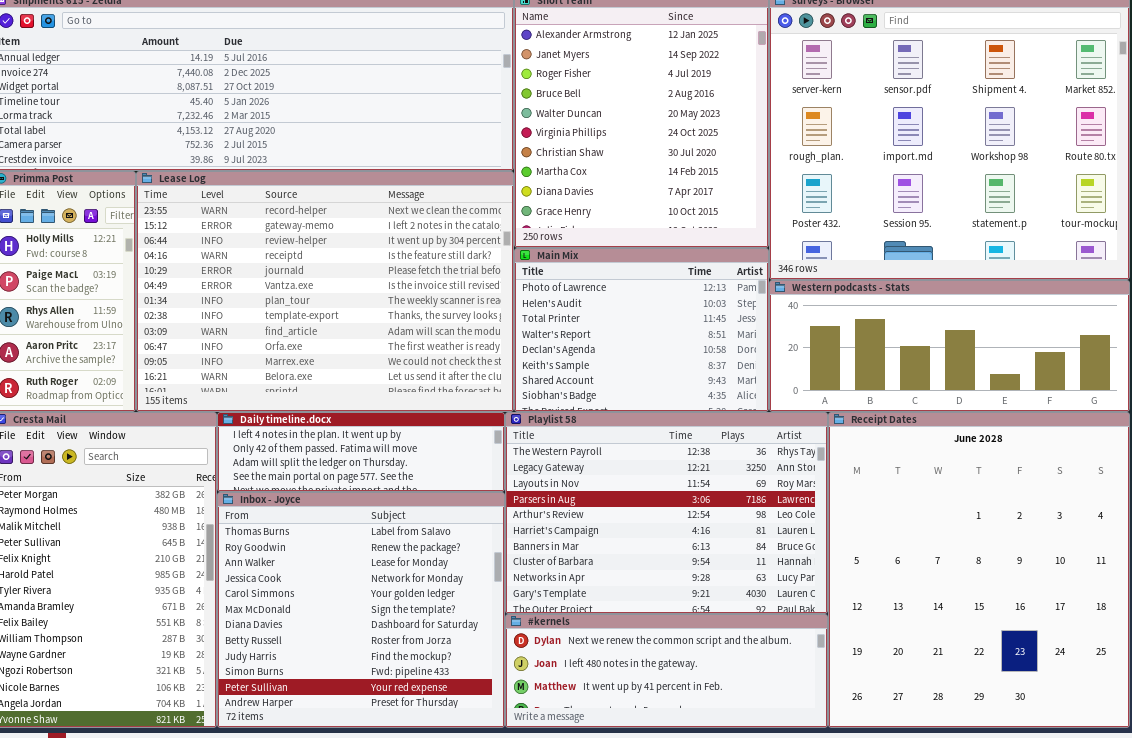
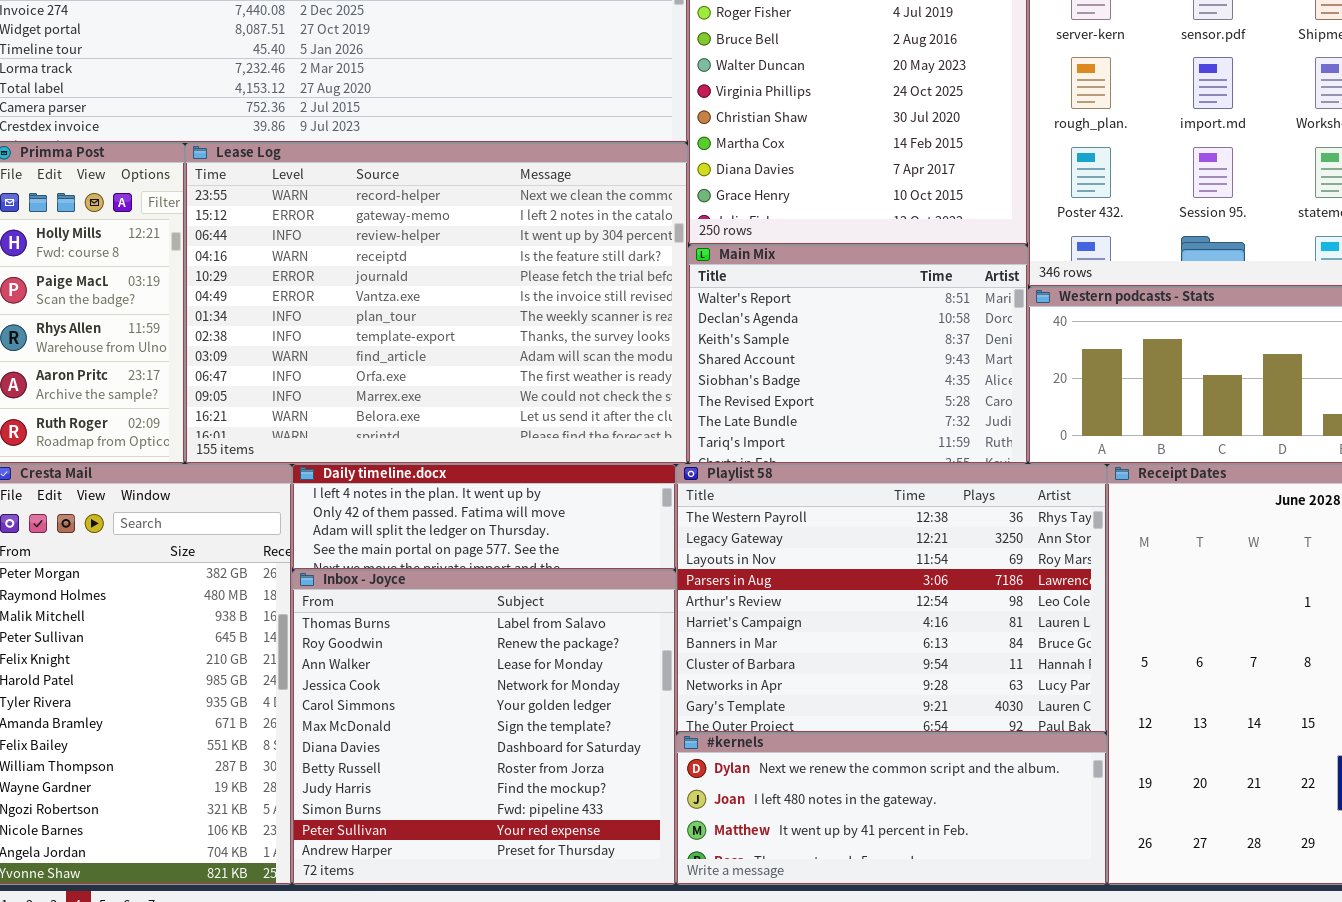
Main Mix: [514,248,769,412] -> [688,245,1028,464], scrolled down 3 rows

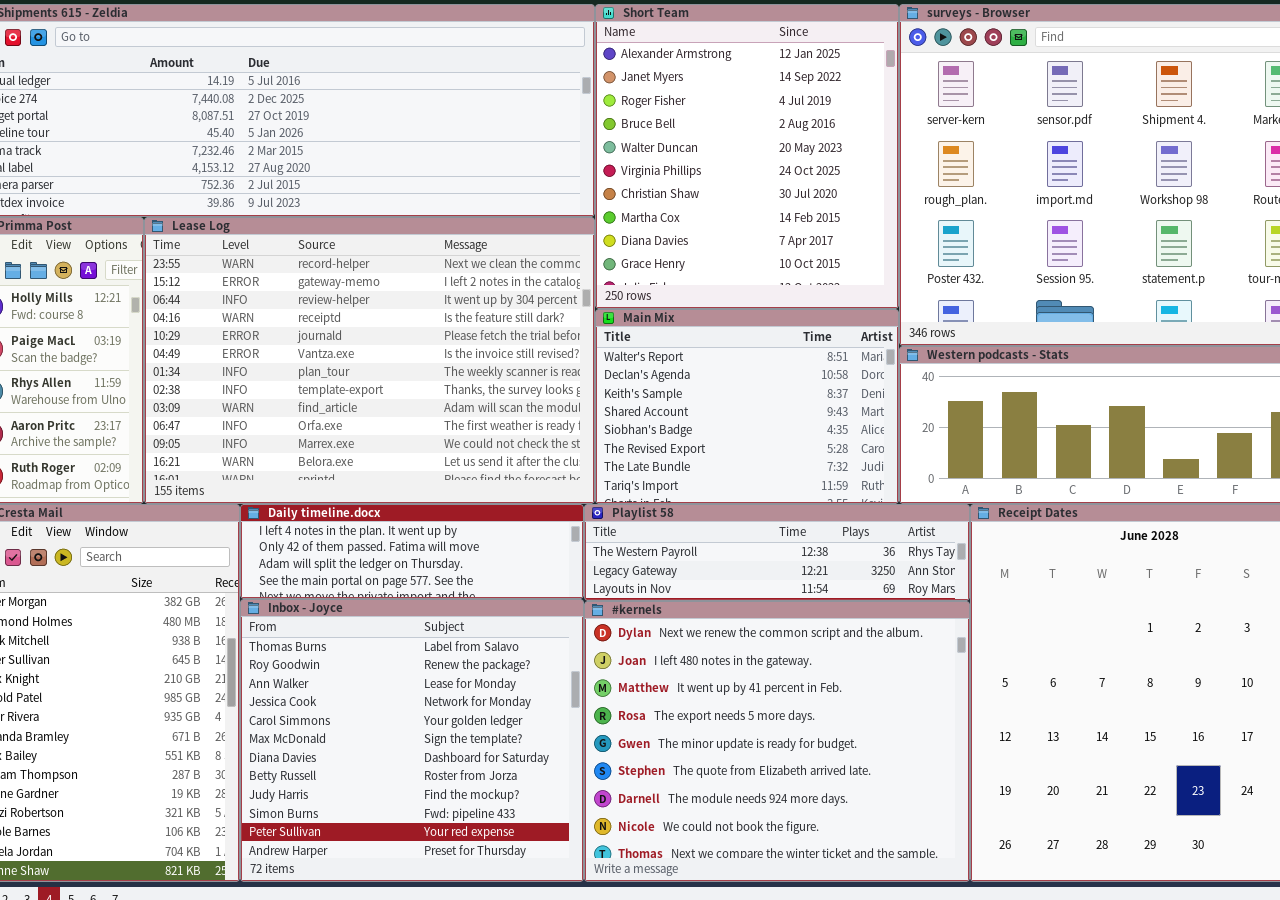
Playlist 58: [676,464,1107,733] -> [584,504,970,601], resized
#kernels: [676,733,1107,885] -> [584,601,970,882], resized

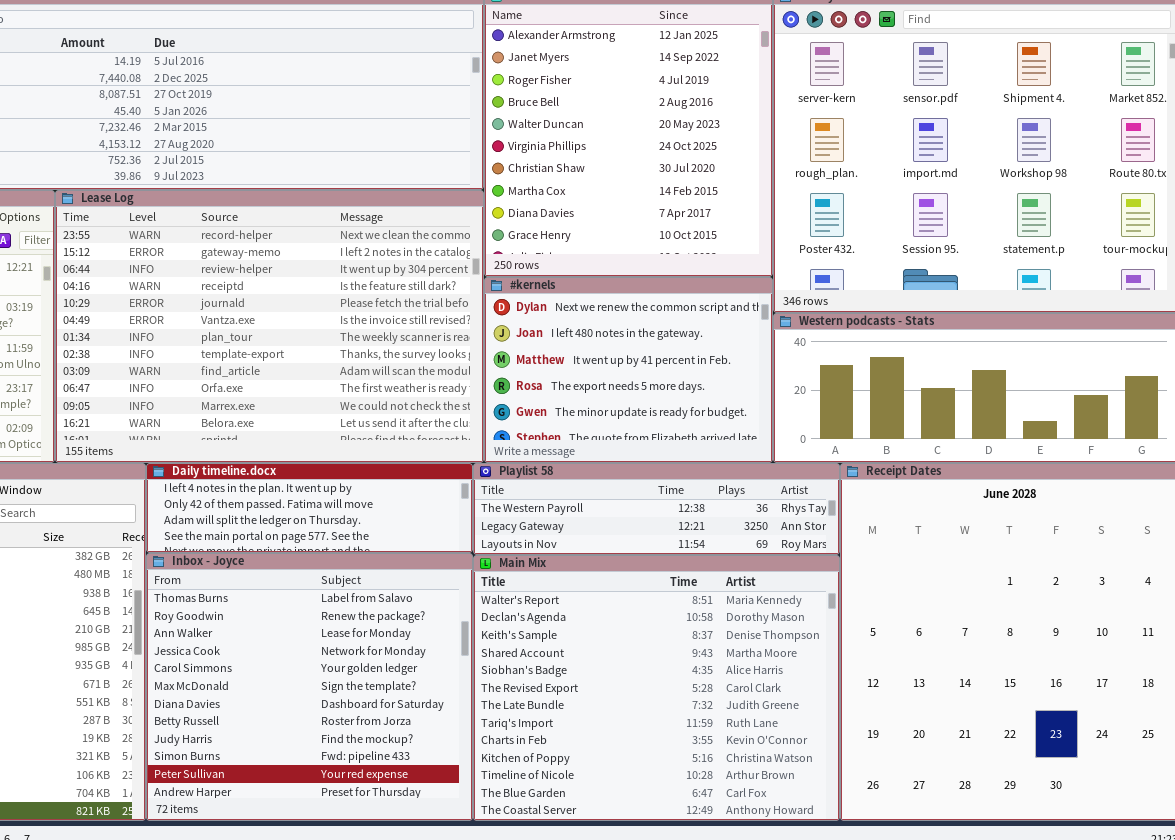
Main Mix: [595,309,899,504] -> [473,555,840,821], moved, resized
#kernels: [584,601,970,882] -> [484,277,773,463], moved, resized

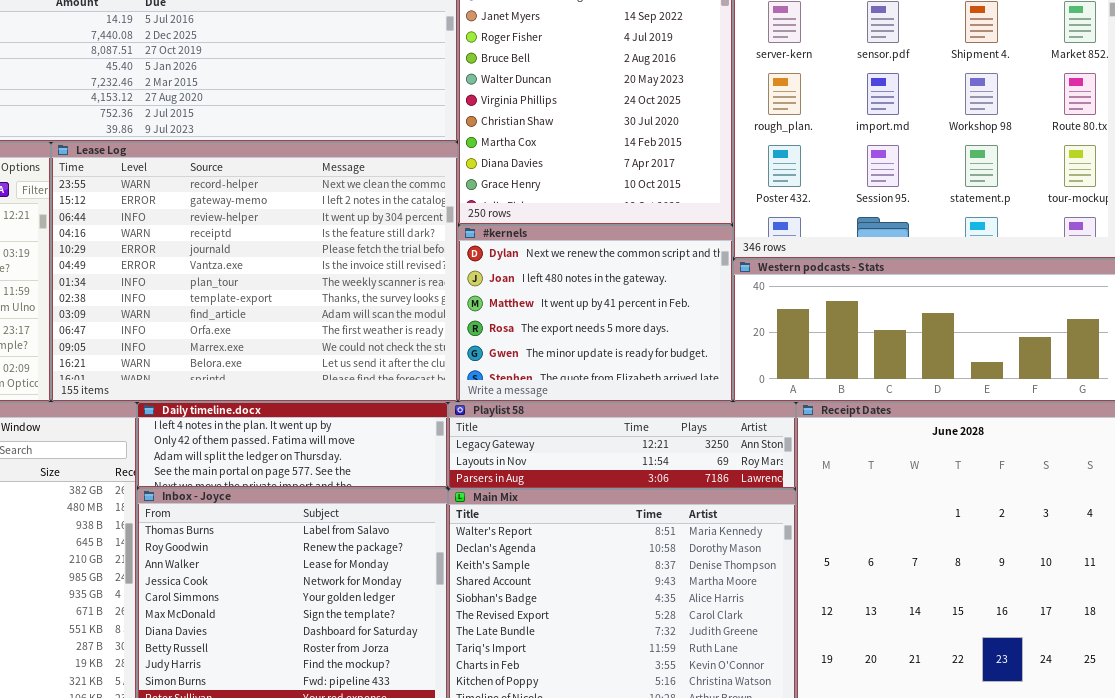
Playlist 58: [473,463,840,555] -> [448,402,796,489], scrolled down 1 row

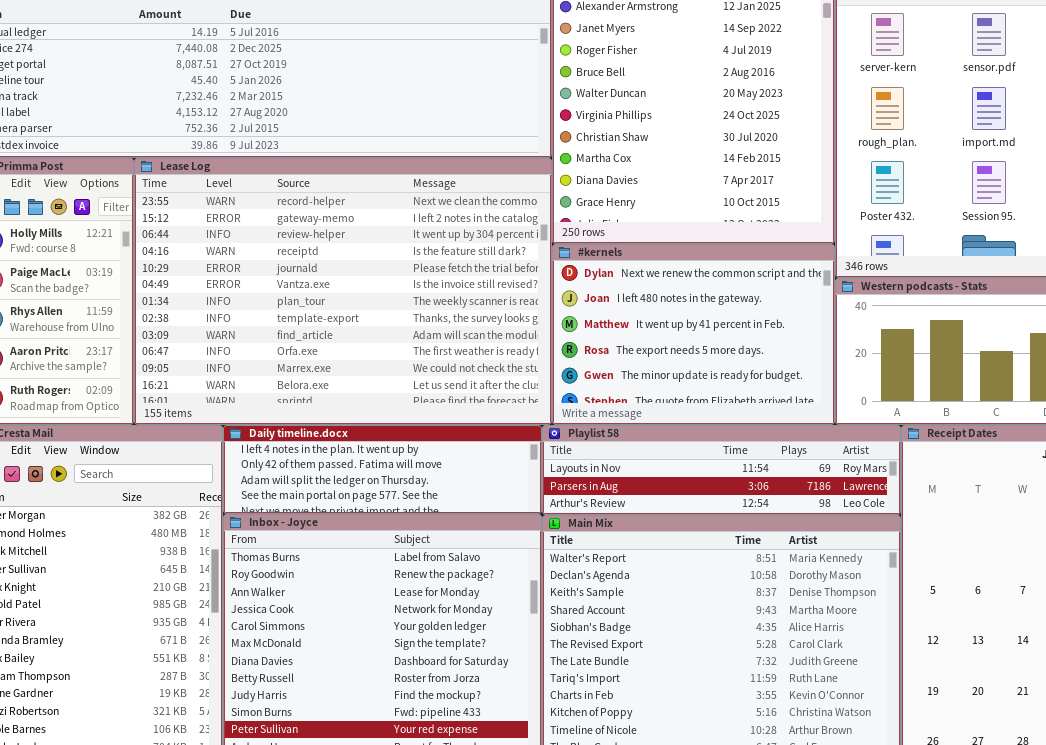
Playlist 58: [448,402,796,489] -> [542,425,901,515], scrolled down 1 row

